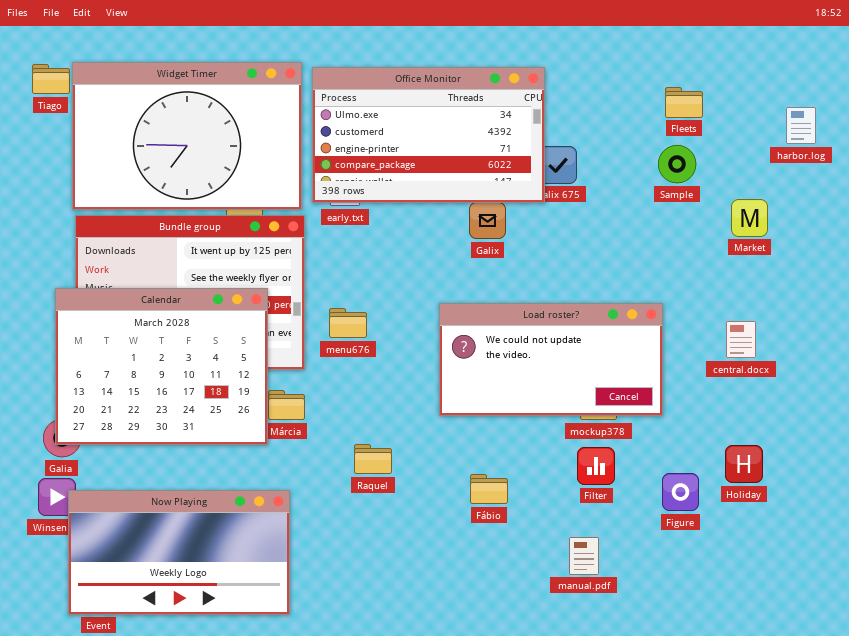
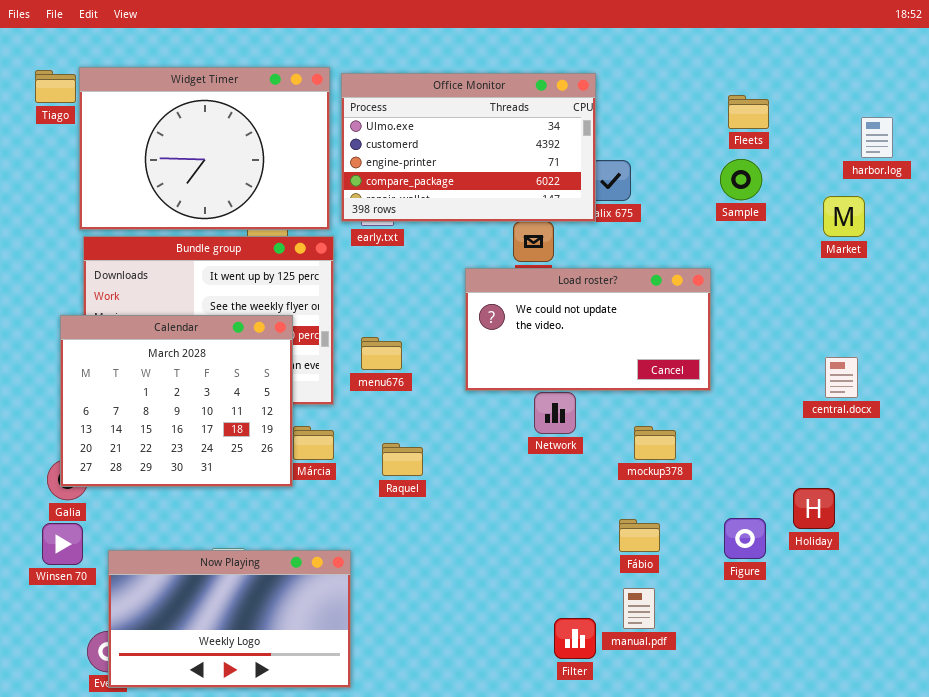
Market: [731,199,768,237] -> [823,196,865,237], moved
Load roster?: [439,303,663,416] -> [465,268,711,391], moved
central.docx: [726,321,756,358] -> [825,357,858,398], moved
Raquel: [354,444,392,474] -> [382,443,423,476], moved
Filter: [577,447,615,485] -> [554,618,596,659], moved
Fábio: [470,474,508,504] -> [619,519,660,552], moved
Now Playing: [68,490,290,615] -> [108,550,351,688], moved

